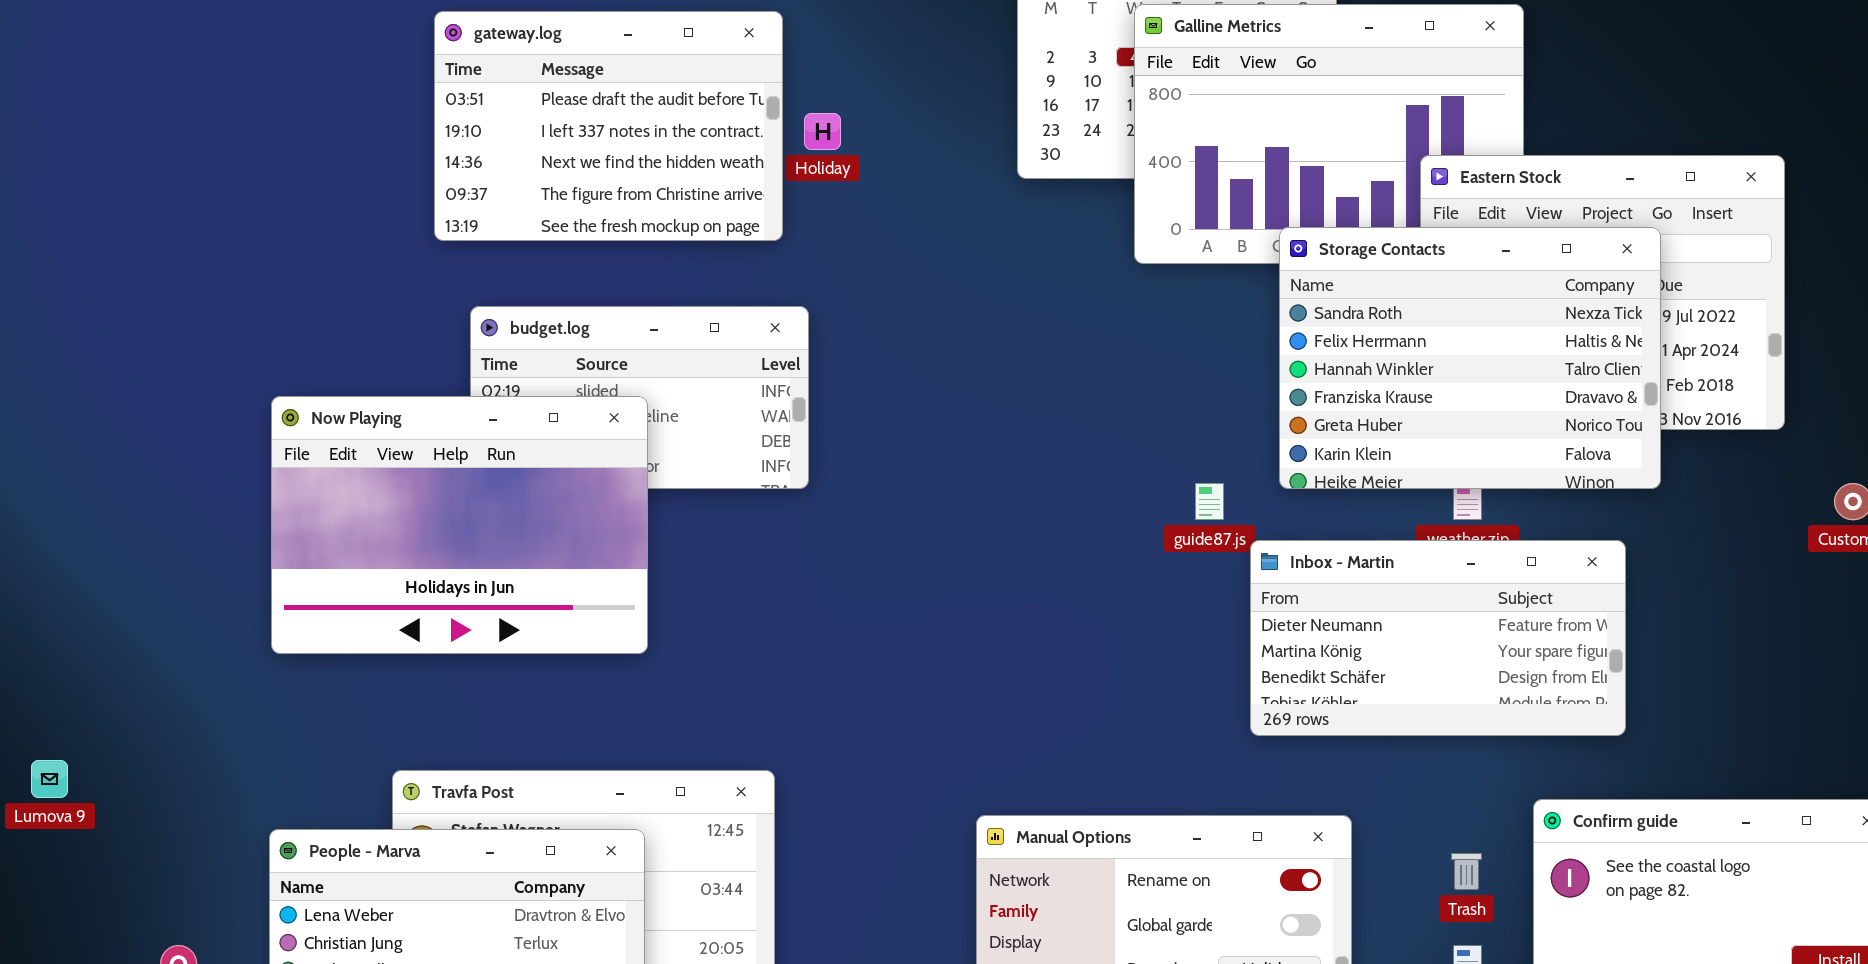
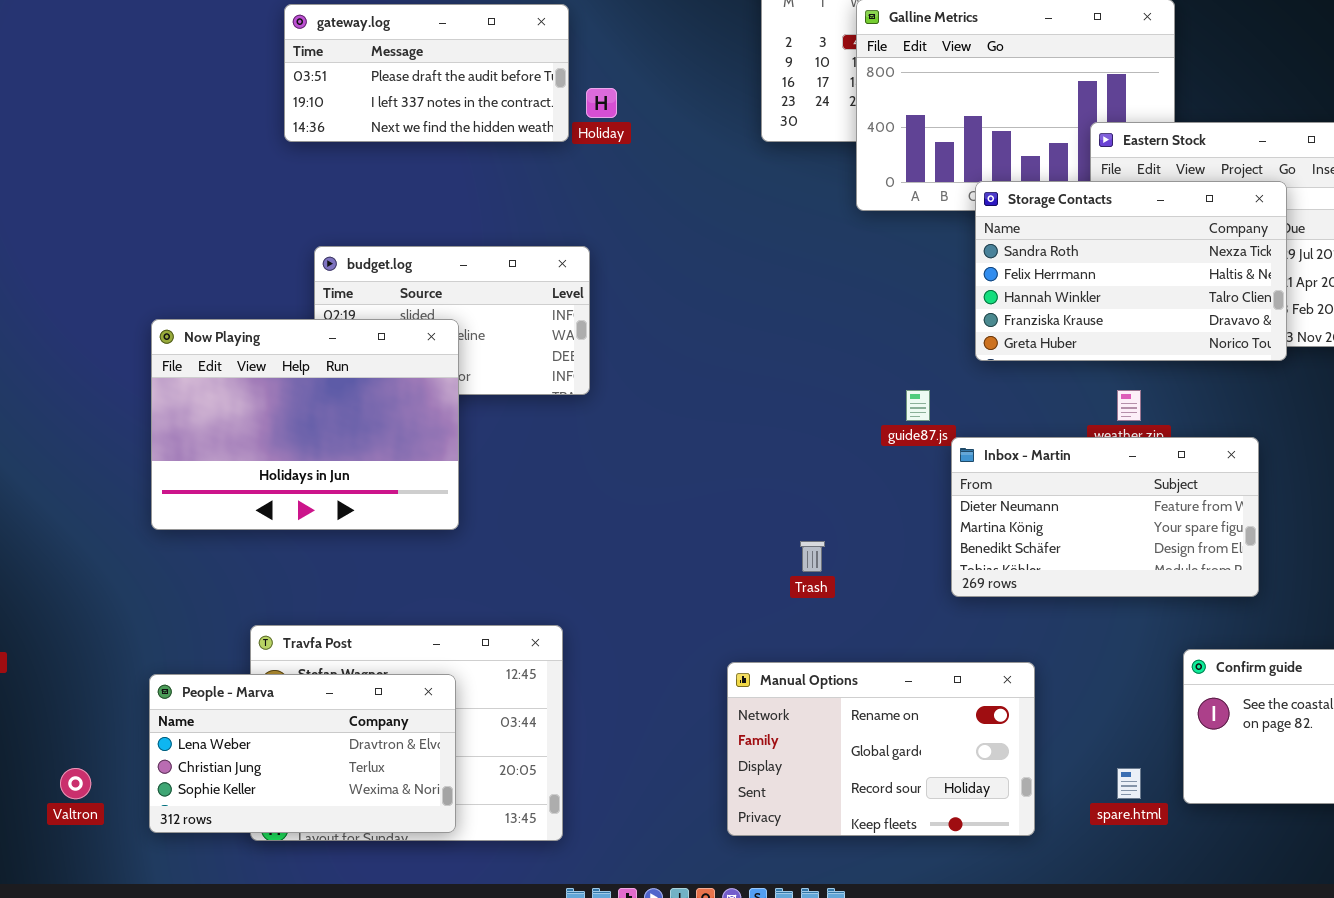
gateway.log: [434,11,783,241] -> [284,4,569,142], resized
Storage Contacts: [1279,227,1661,489] -> [975,181,1287,361], resized
Trash: [1451,853,1482,890] -> [800,541,825,572], moved

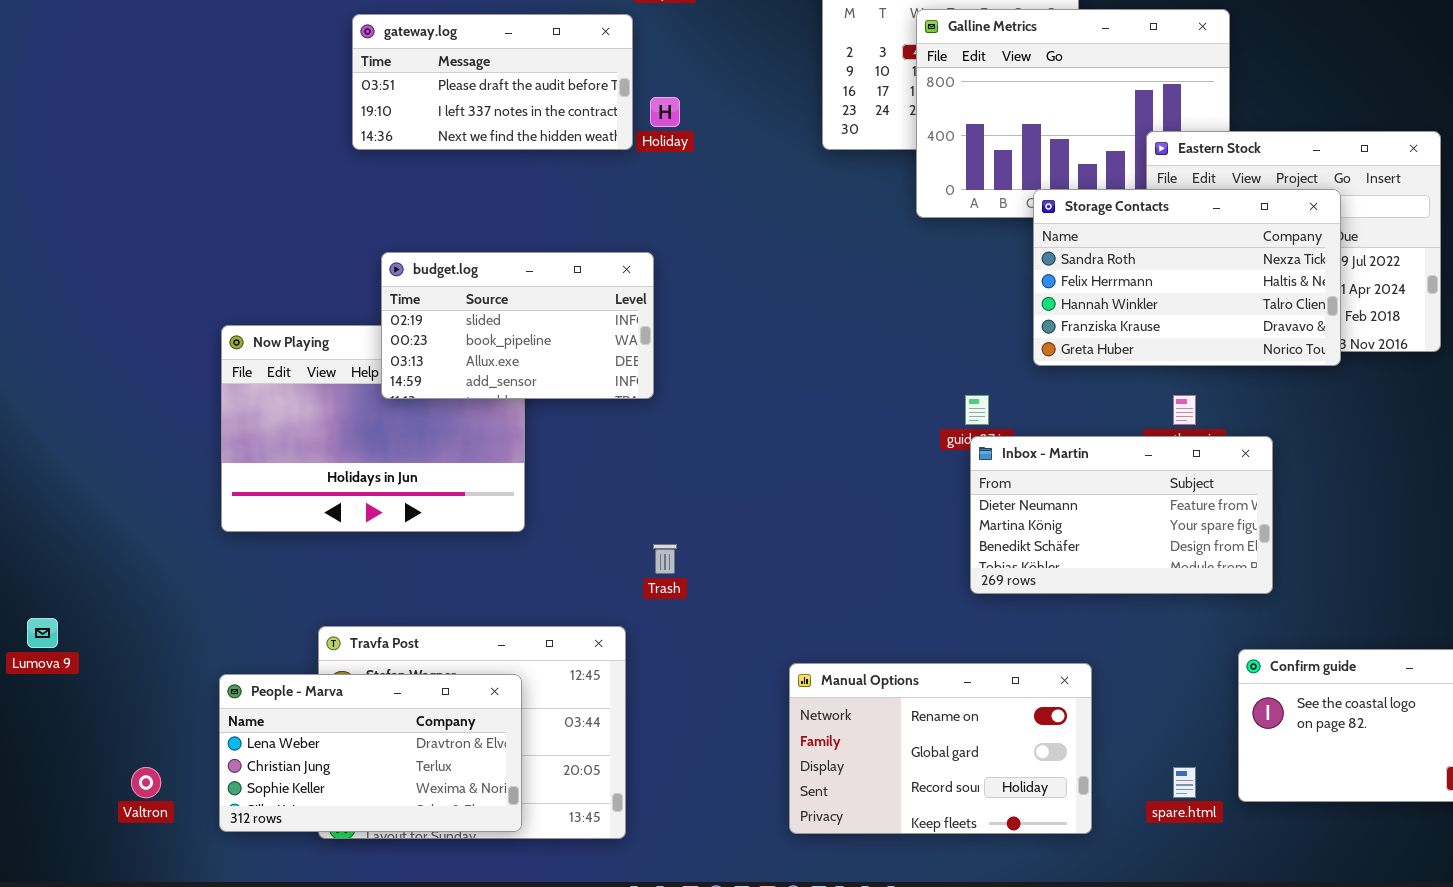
budget.log: [314,246,590,395] -> [381,252,654,399], raised
Inbox - Martin: [951,437,1259,597] -> [970,436,1273,594], moved
Trash: [800,541,825,572] -> [653,544,677,574], moved

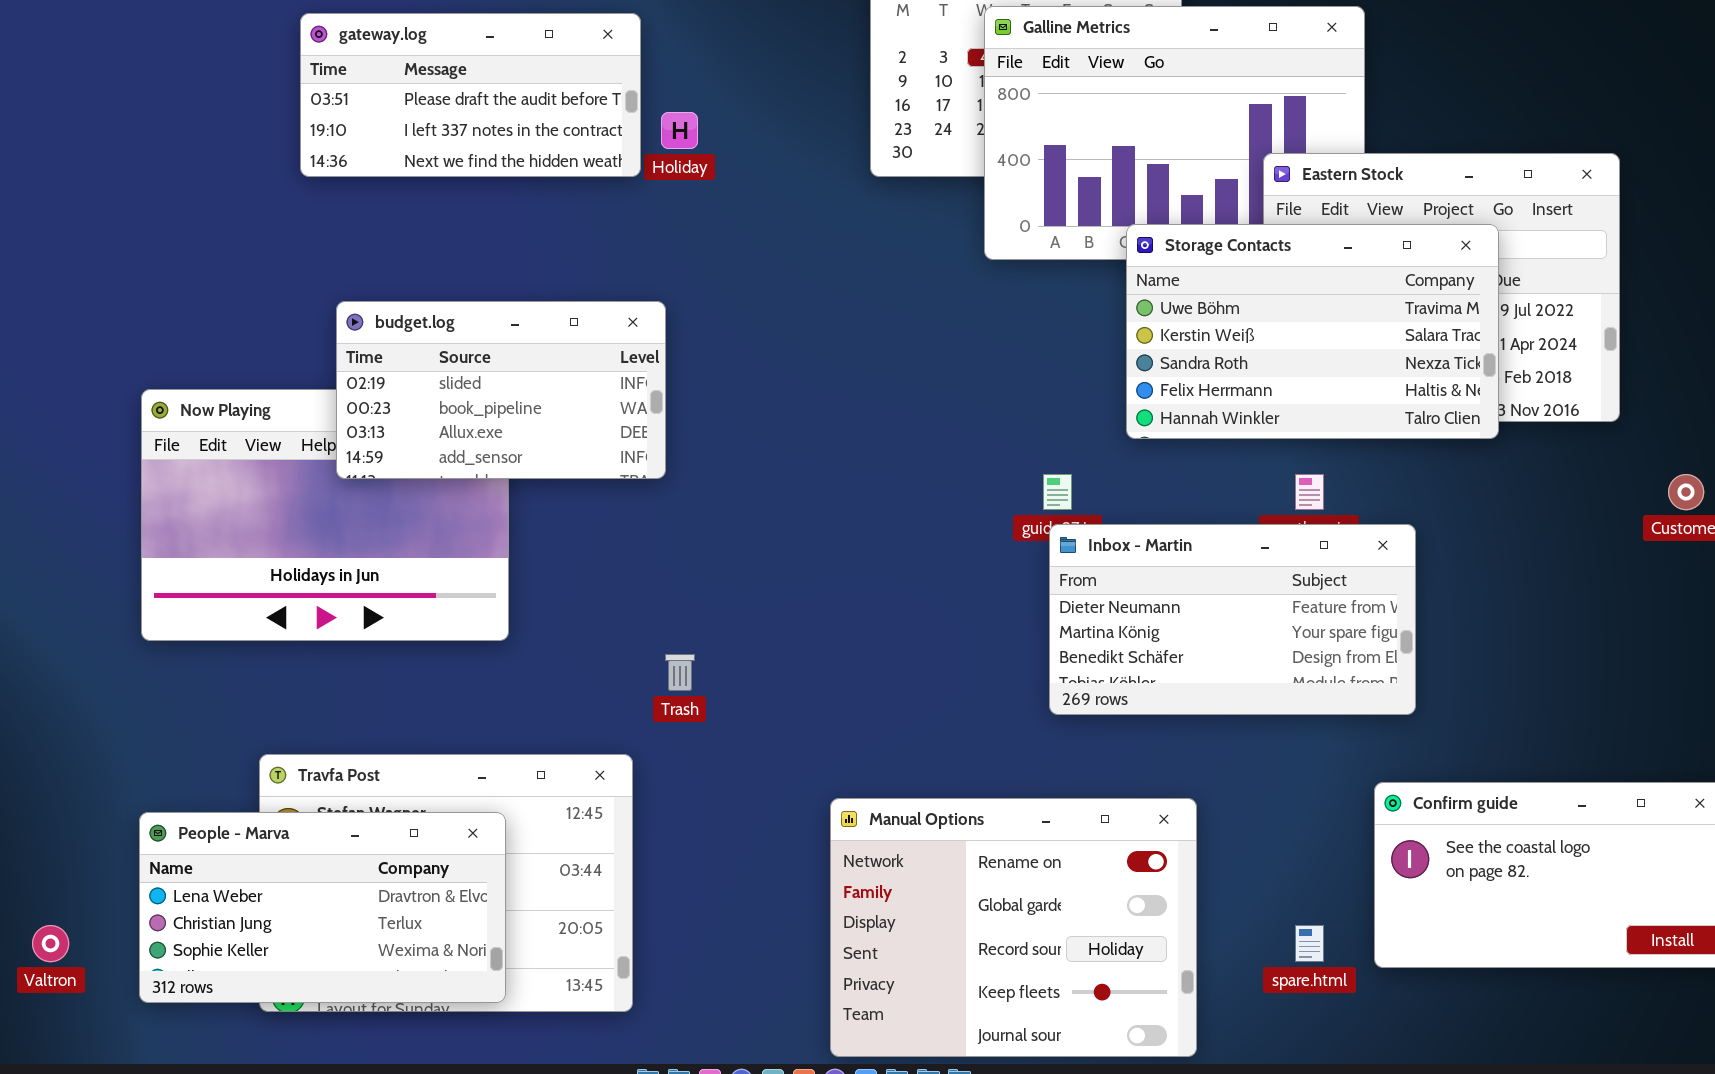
Storage Contacts: [1033,189,1341,366] -> [1126,224,1499,439], scrolled up 2 rows
Manual Options: [789,663,1092,834] -> [830,798,1197,1057], resized

